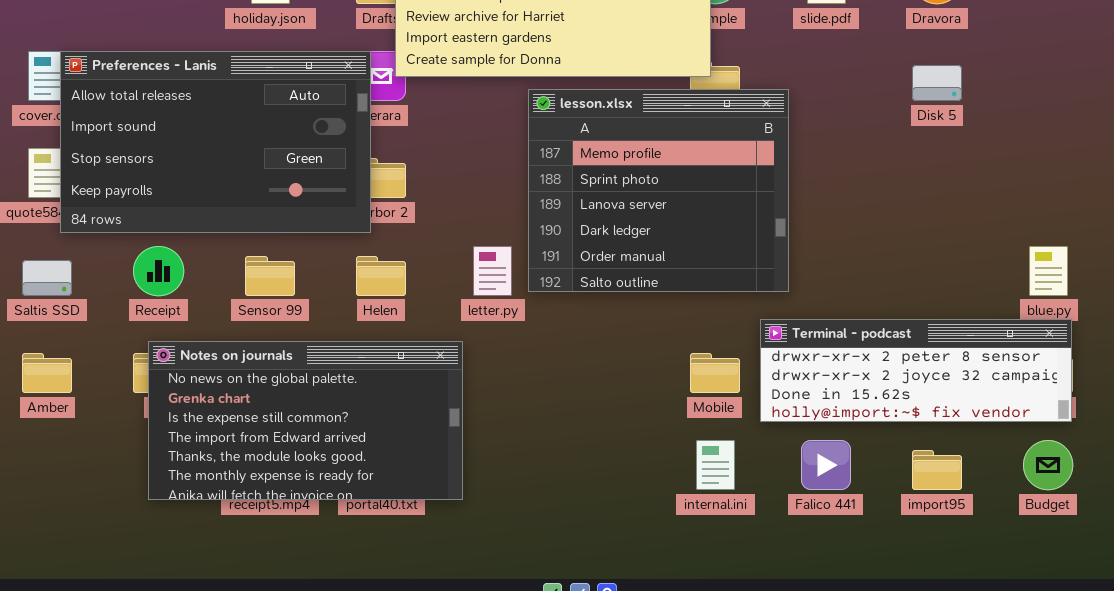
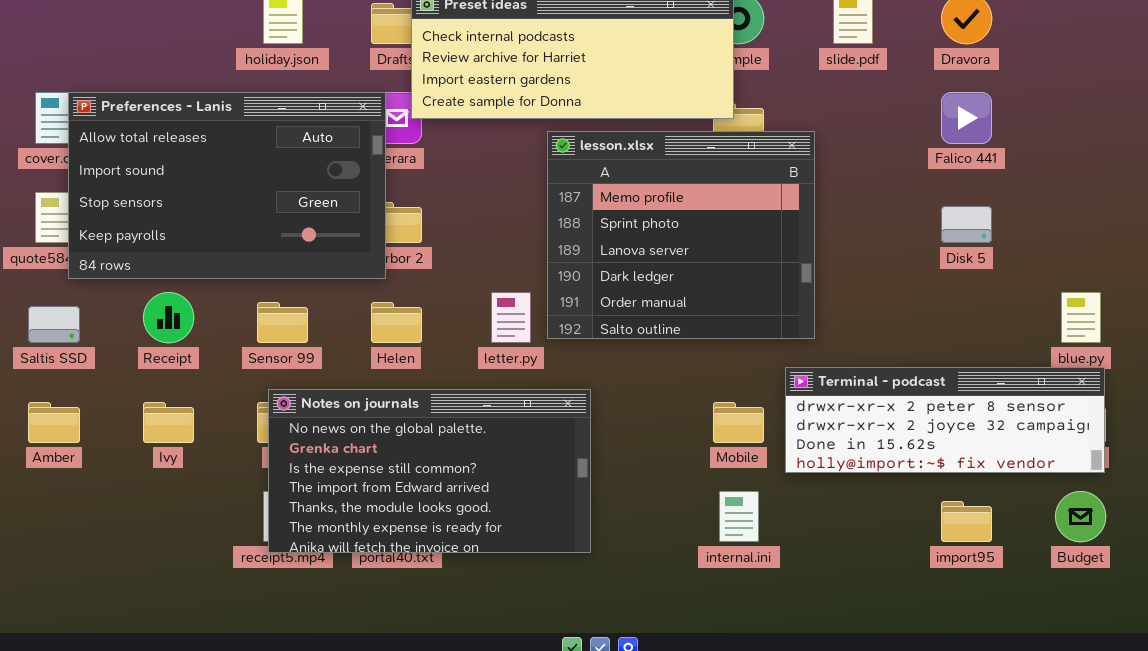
Disk 5: [912,65,962,101] -> [941,206,992,243], moved
Notes on journals: [148,341,463,500] -> [268,389,591,553], moved
Falico 441: [801,440,851,490] -> [941,92,992,144], moved

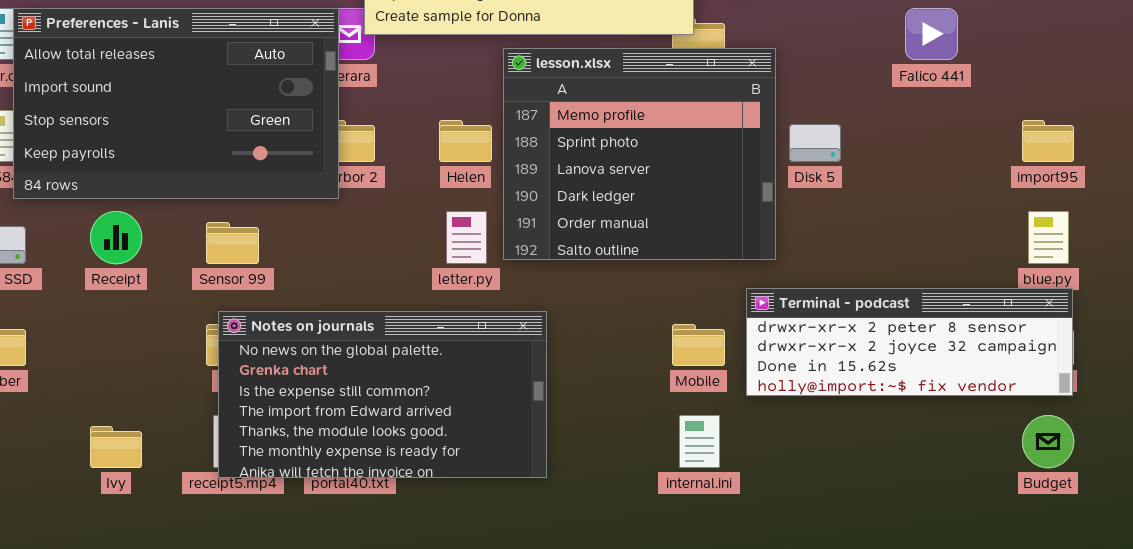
Disk 5: [941,206,992,243] -> [789,124,841,162], moved
Helen: [371,302,422,343] -> [439,120,492,162], moved
Ivy: [143,402,194,443] -> [90,426,142,468], moved
import95: [941,501,992,542] -> [1022,120,1074,162], moved

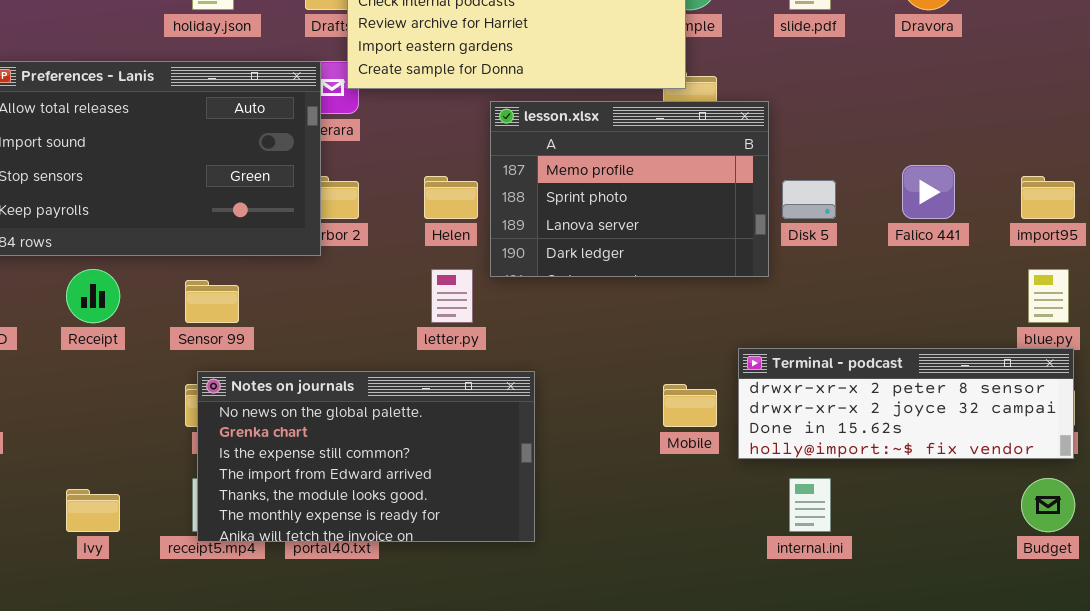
Falico 441: [905,8,958,60] -> [902,165,955,219], moved
lesson.xlsx: [503,48,776,260] -> [490,101,769,277], resized
internal.ini: [679,415,720,468] -> [789,478,831,532], moved

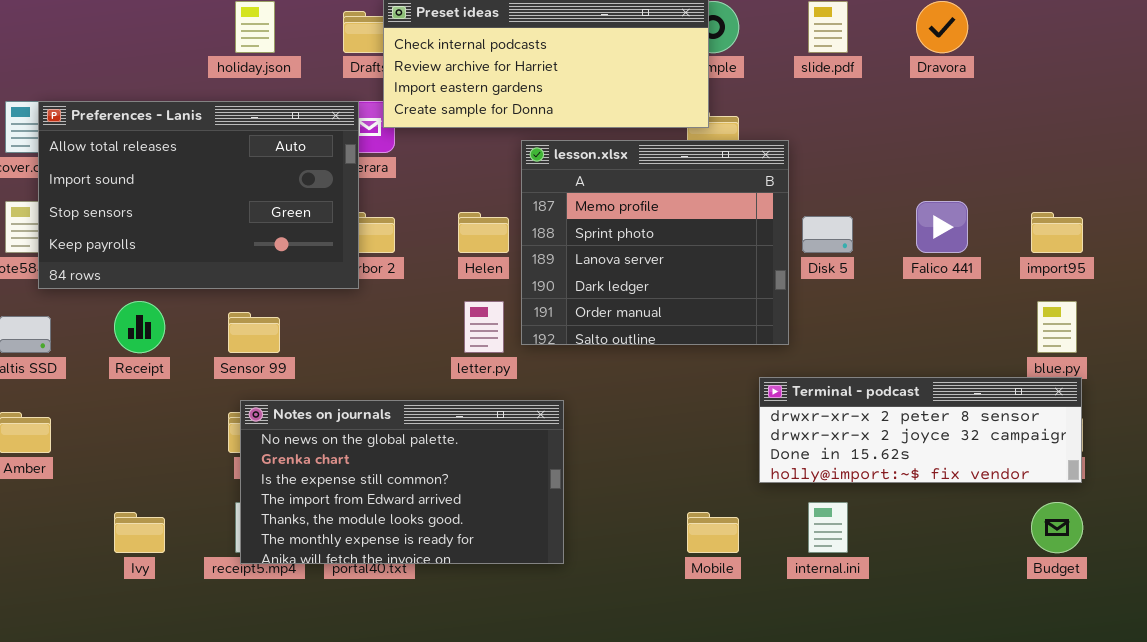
lesson.xlsx: [490,101,769,277] -> [521,140,789,345], resized
Mobile: [663,384,717,427] -> [687,512,739,553], moved

